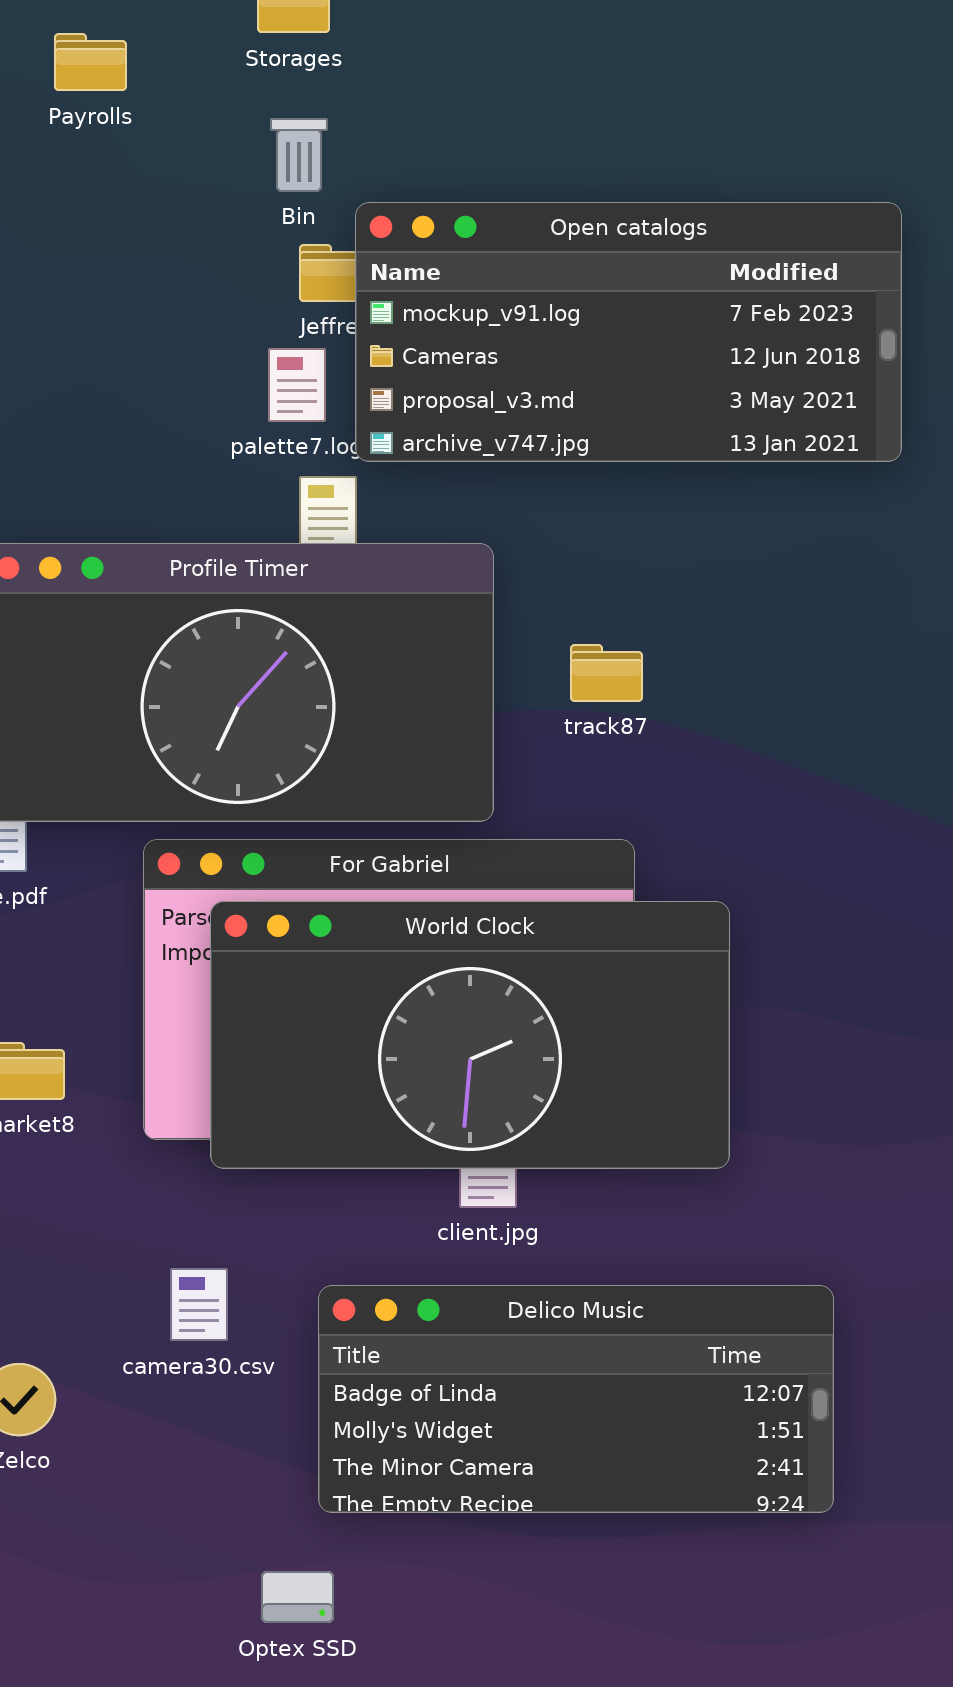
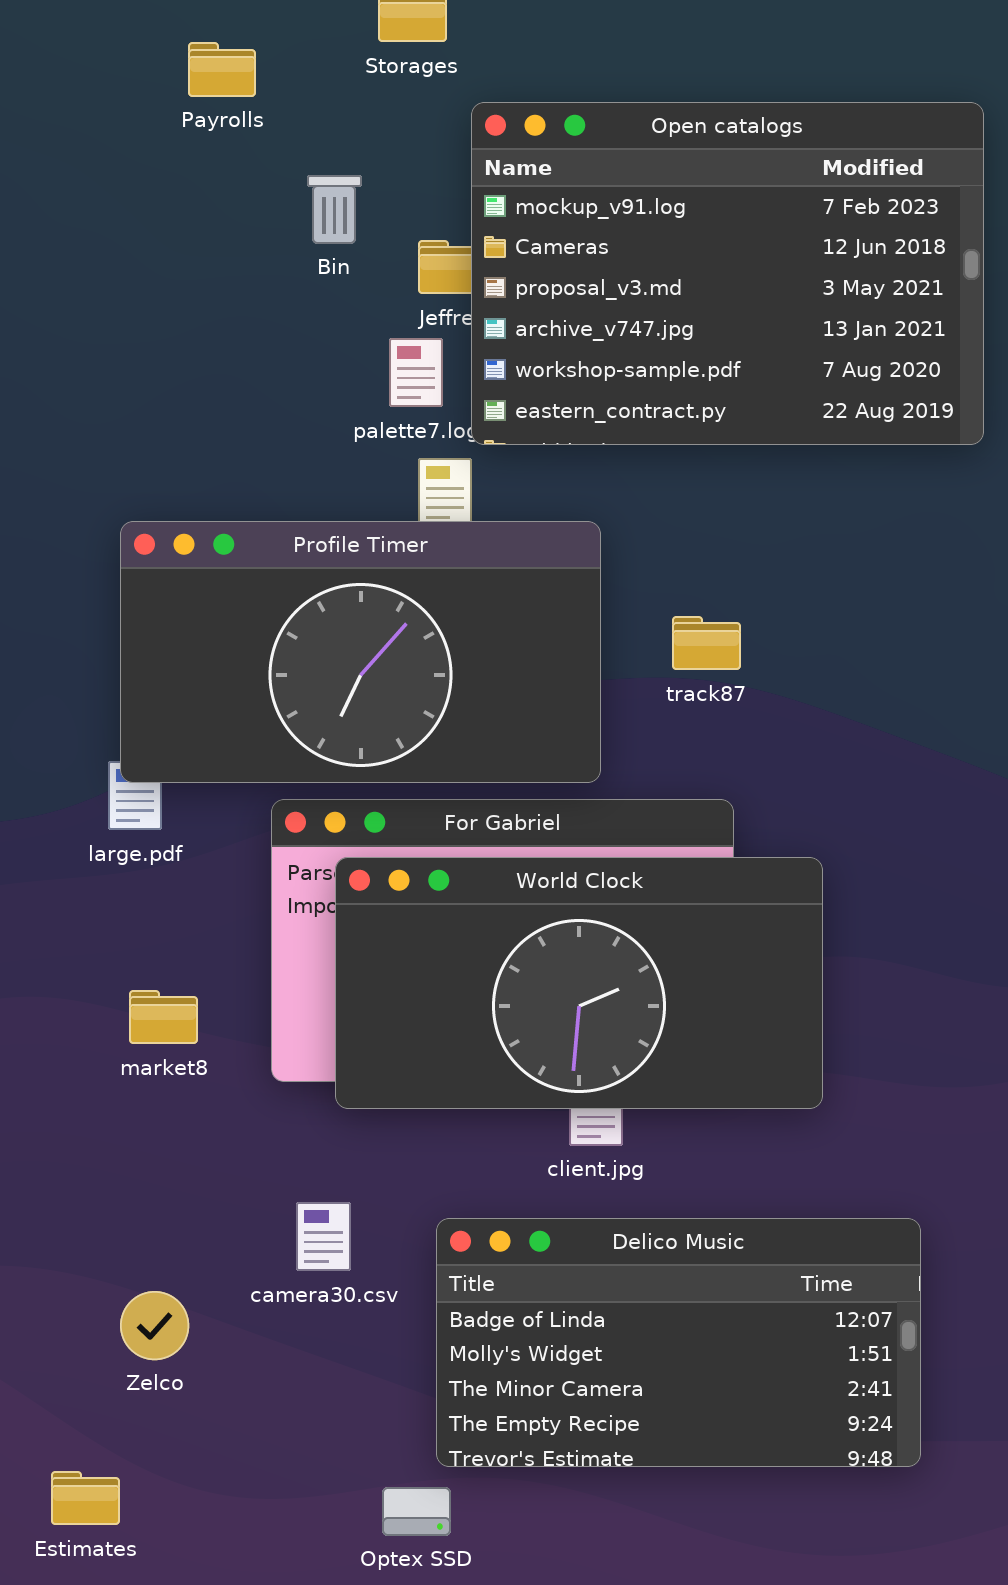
Bin: [270,118,328,192] -> [307,175,362,244], moved
Open catalogs: [355,202,902,462] -> [471,102,984,445], resized
Delico Music: [318,1285,834,1513] -> [436,1218,921,1467], resized

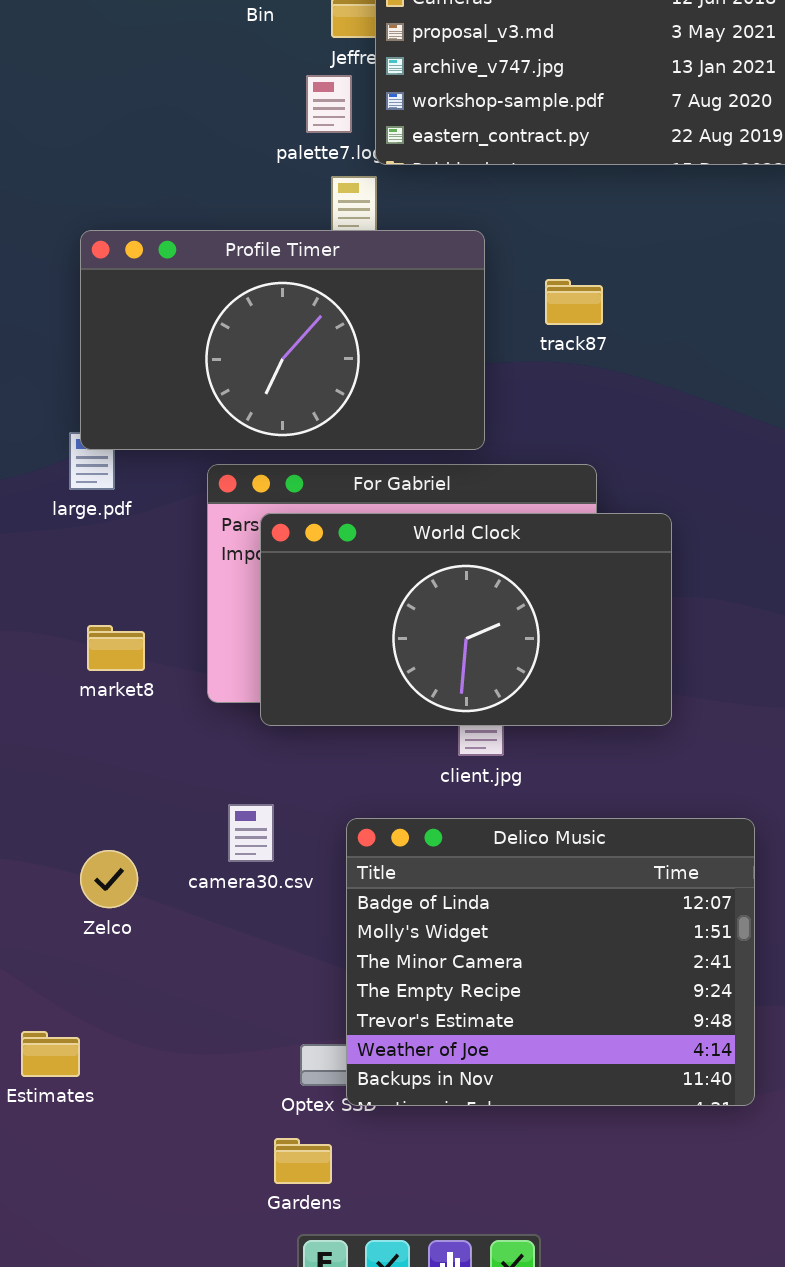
track87: [672,616,741,670] -> [545,279,603,325], moved
Delico Music: [436,1218,921,1467] -> [346,818,755,1106], resized
Zelco: [120,1291,189,1360] -> [80,850,138,908], moved

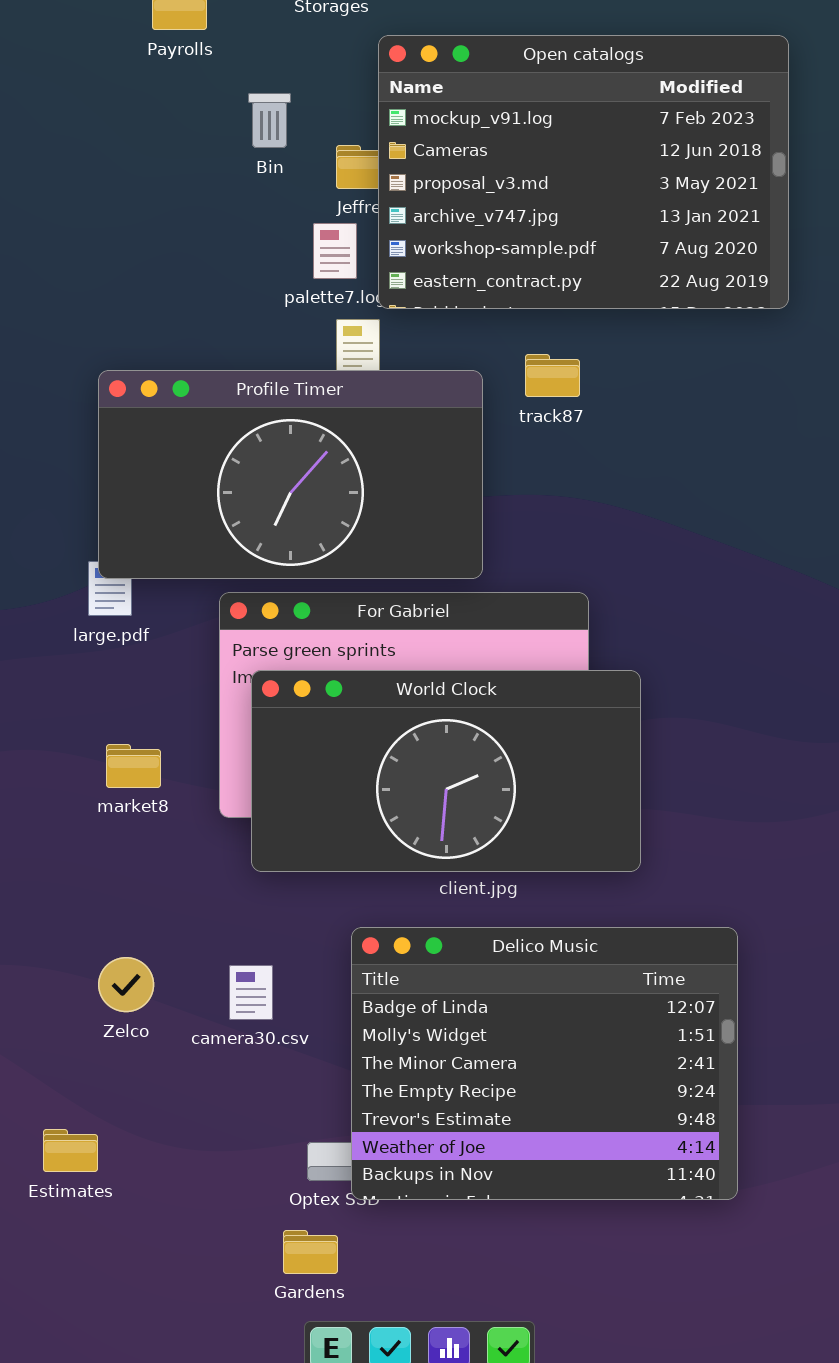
track87: [545,279,603,325] -> [525,354,580,397], moved
World Clock: [260,513,672,726] -> [251,670,641,872], moved
camera30.csv: [228,804,274,862] -> [229,965,273,1020], moved

